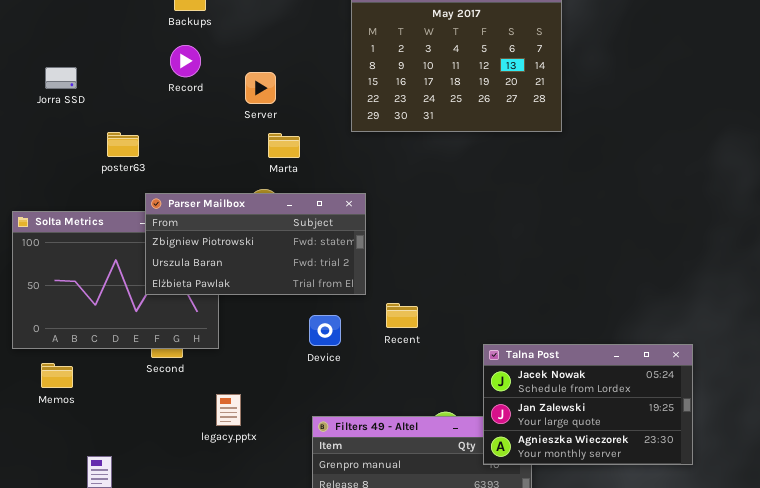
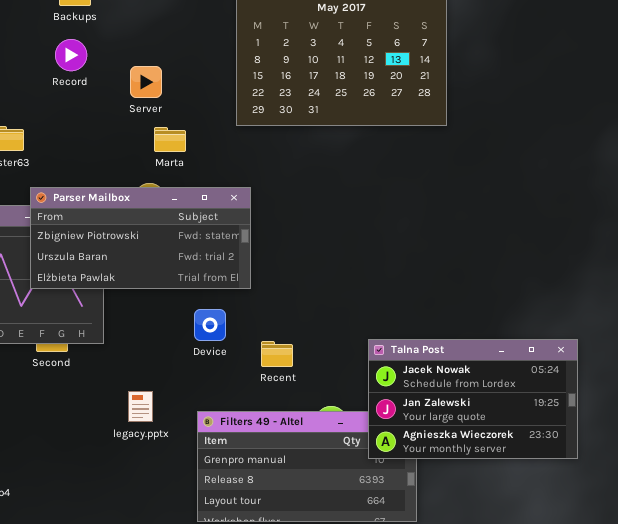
Recent: [386,303,418,328] -> [261,341,293,367], moved
legacy.pptx: [216,394,241,426] -> [128,391,153,422], moved

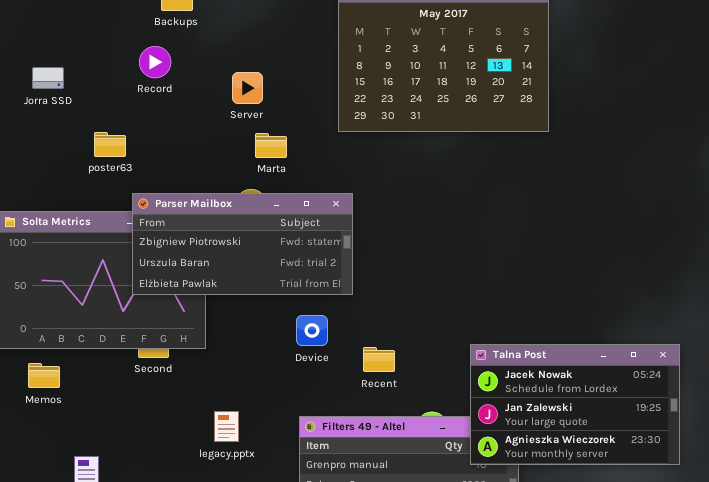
Record: [55,39,87,71] -> [139,46,171,78], moved
legacy.pptx: [128,391,153,422] -> [214,411,239,442], moved

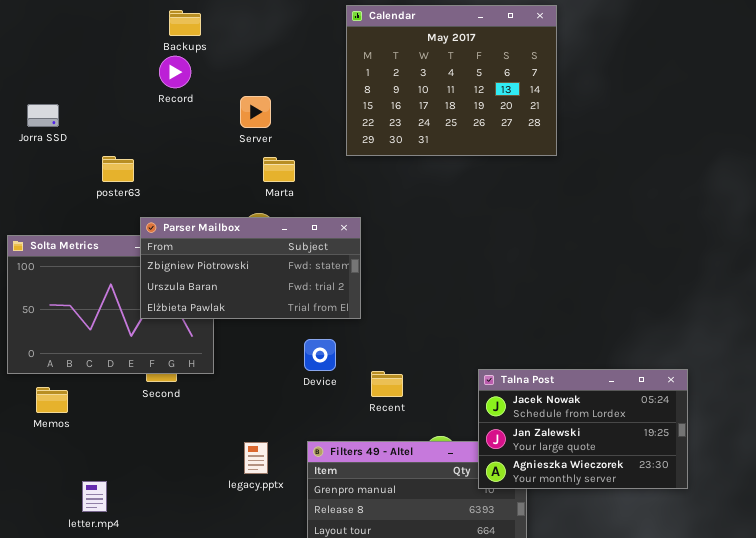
Record: [139,46,171,78] -> [159,56,191,88], moved
Jorra SSD: [32,67,64,89] -> [27,104,59,127], moved
legacy.pptx: [214,411,239,442] -> [244,442,268,474], moved

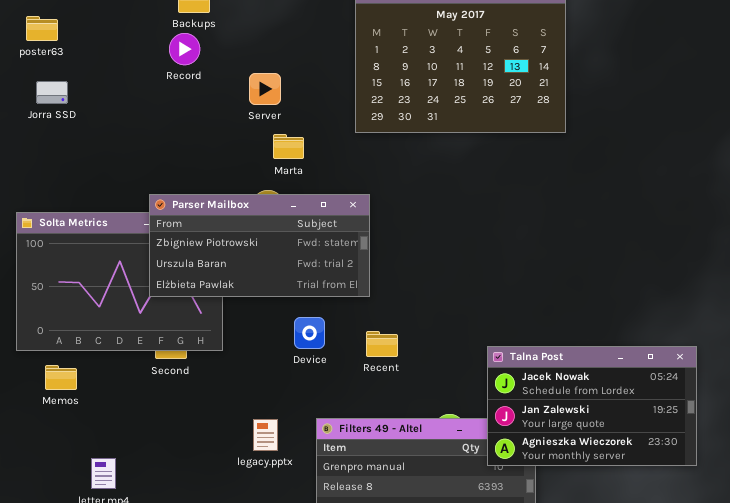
poster63: [102,156,134,182] -> [26,16,58,41], moved
Device: [304,339,336,371] -> [294,317,325,349], moved
Recent: [371,371,403,397] -> [366,331,398,357], moved

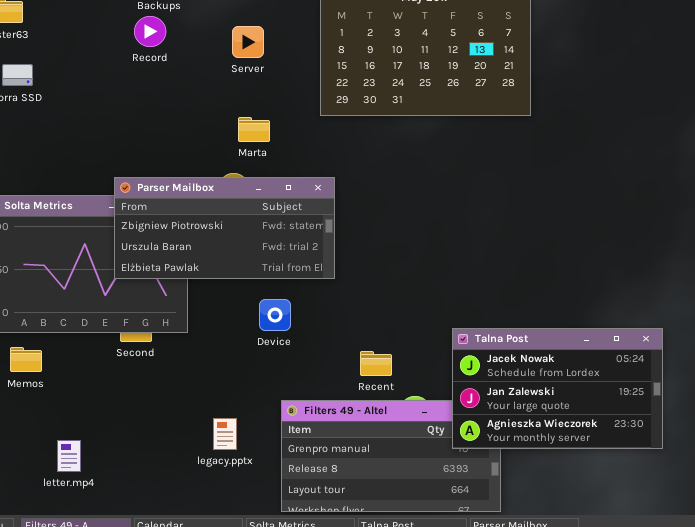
Server: [249,73,281,105] -> [232,26,264,58], moved
Recent: [366,331,398,357] -> [360,351,392,376], moved
legacy.pptx: [253,419,278,451] -> [213,418,237,450], moved

